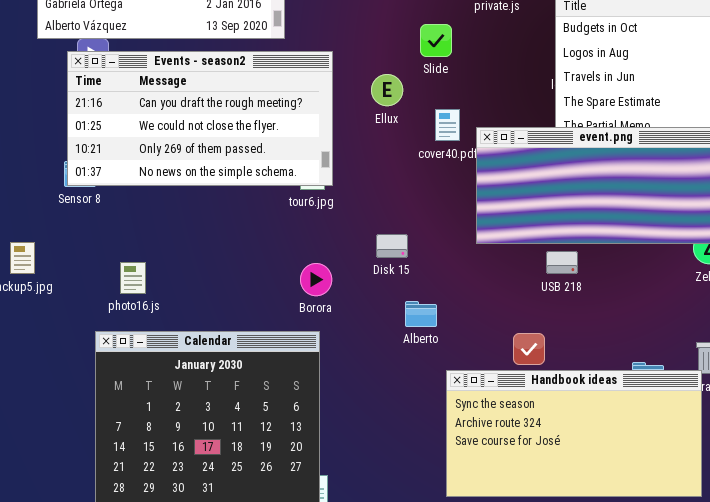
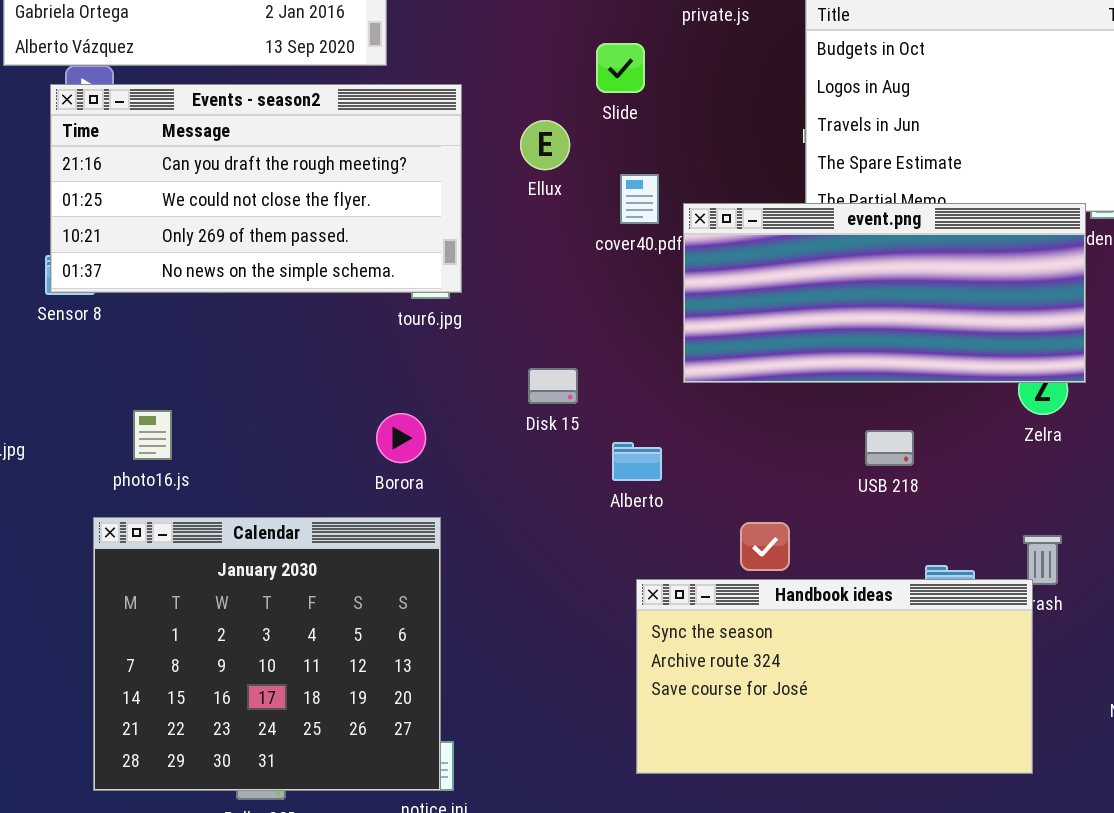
USB 218: [546,251,578,274] -> [865,430,914,466], moved
Borora: [300,263,332,296] -> [376,413,426,463], moved
Alberto: [405,301,437,327] -> [612,442,662,481], moved

